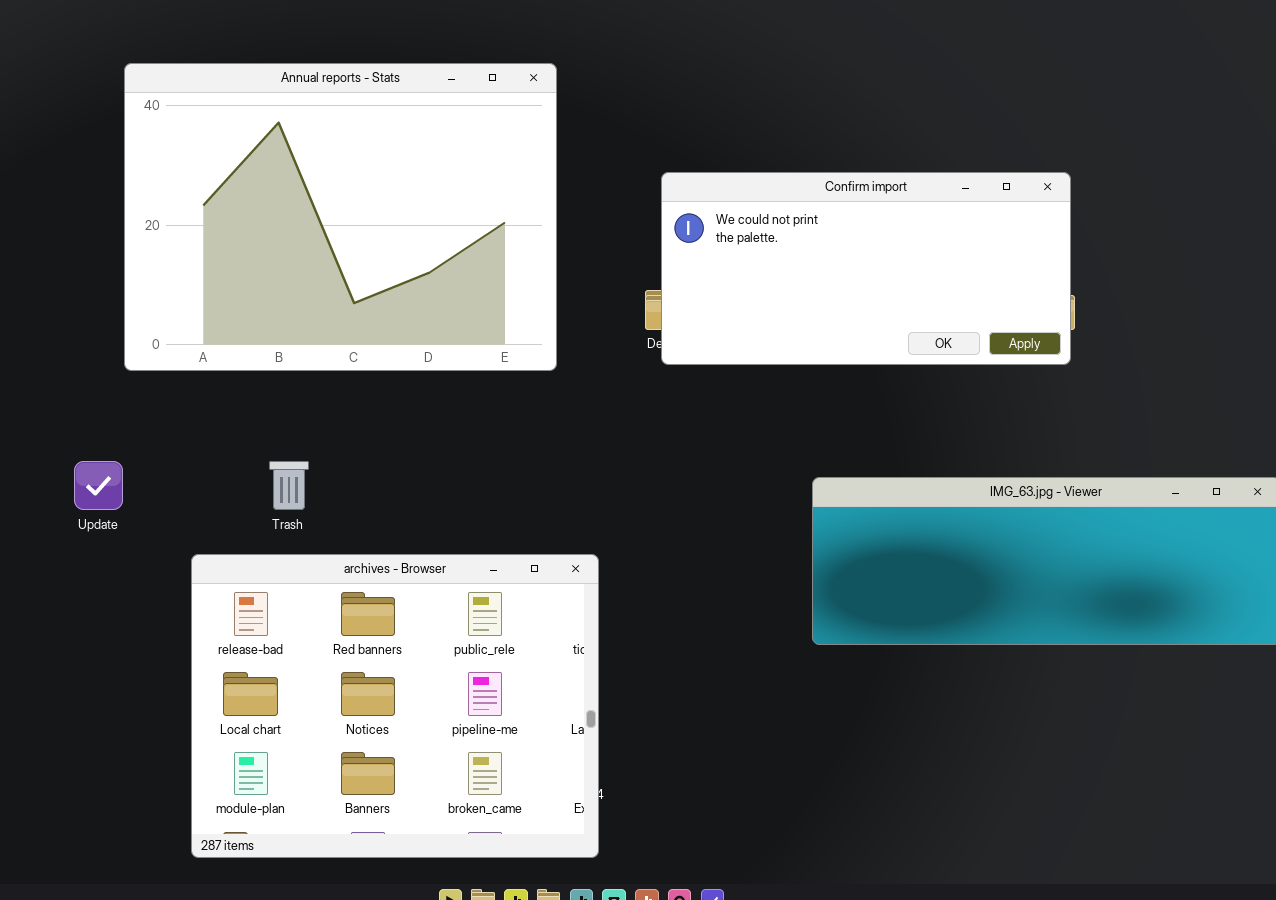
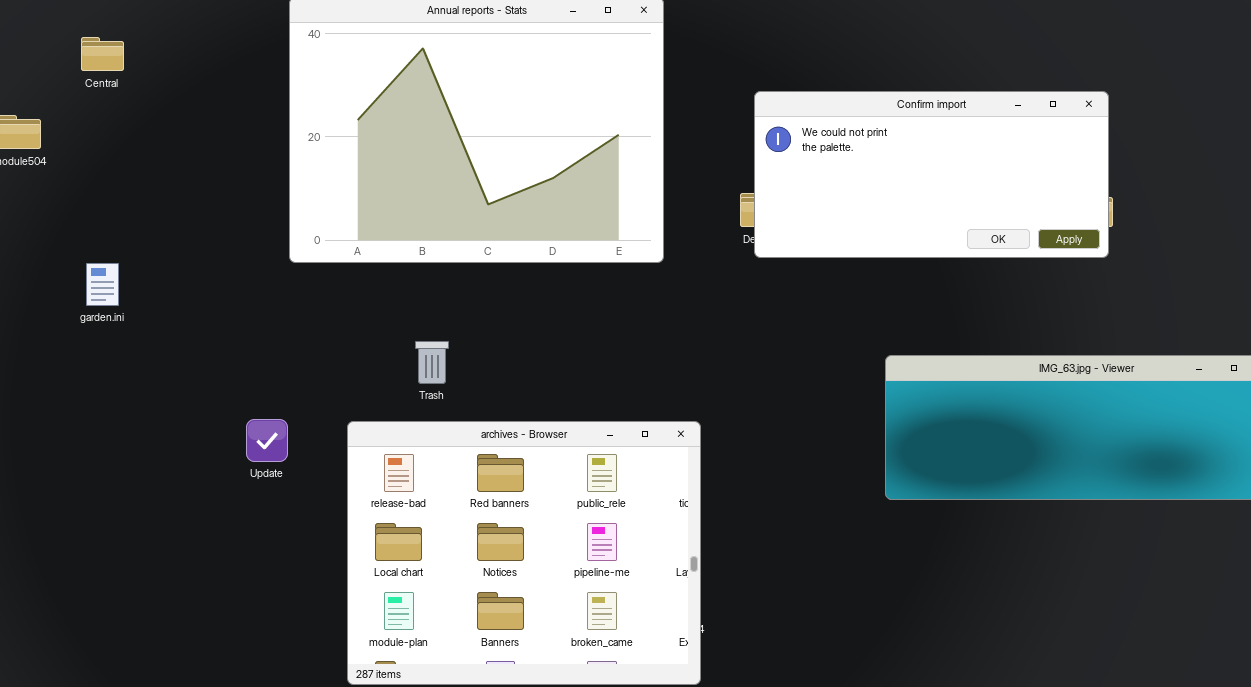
Update: [74,461,123,510] -> [246,419,288,462], moved

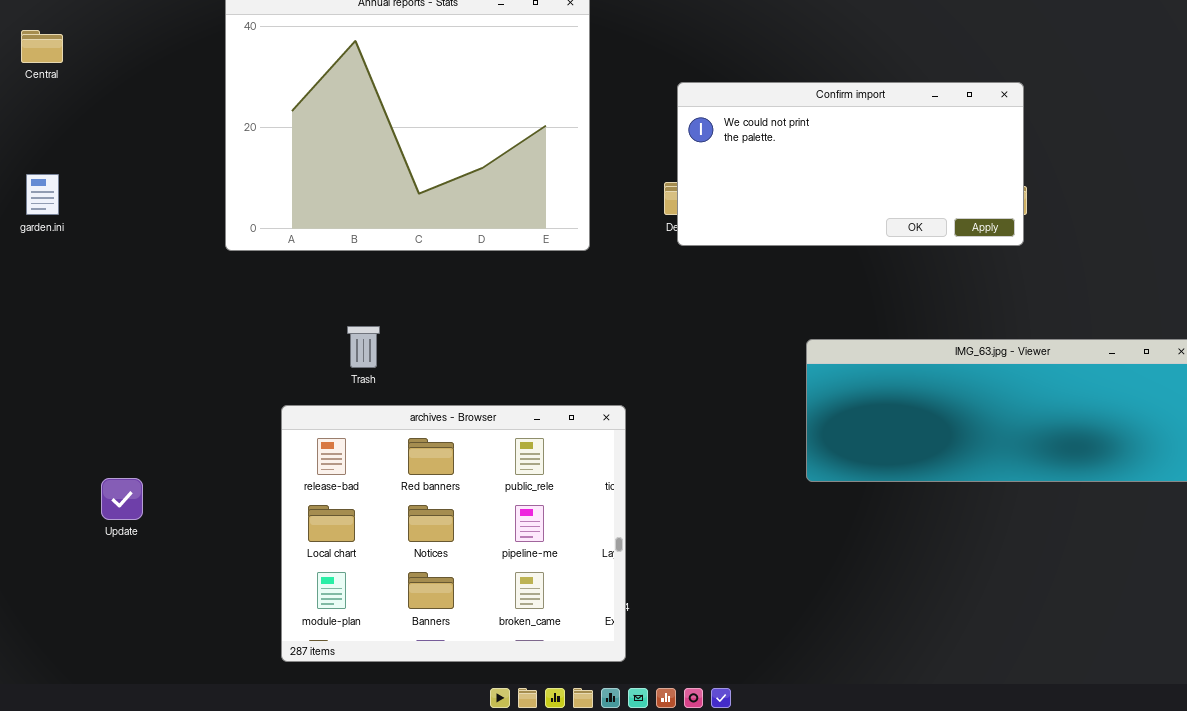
garden.ini: [86,263,119,306] -> [26,174,59,215], moved
Update: [246,419,288,462] -> [101,478,143,520], moved

